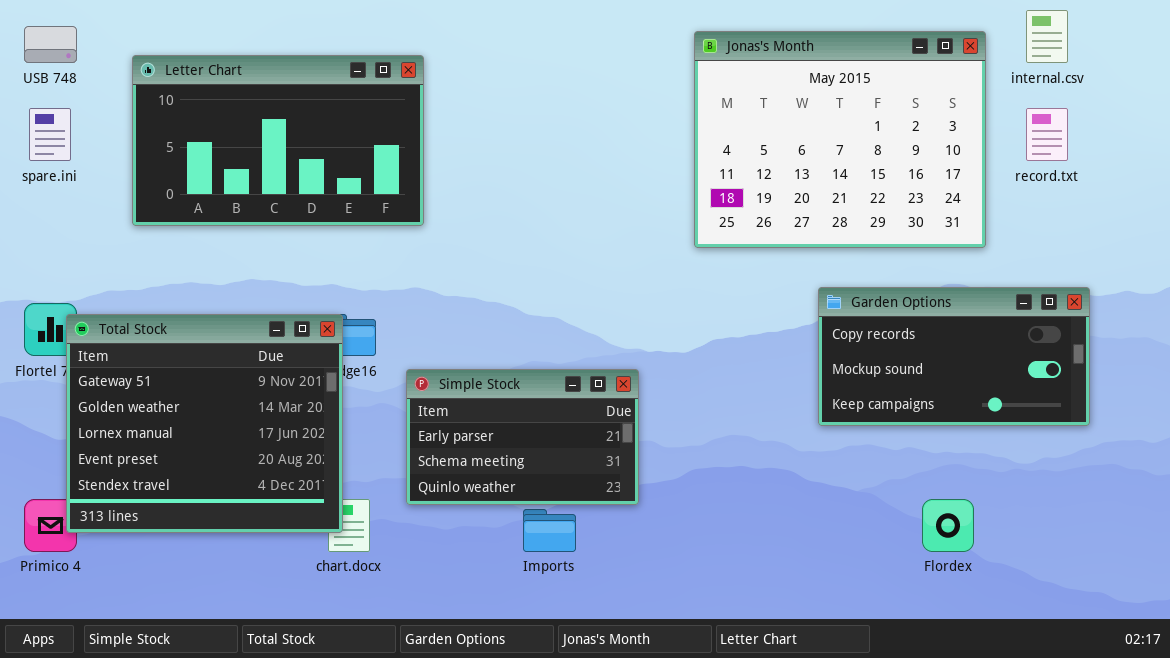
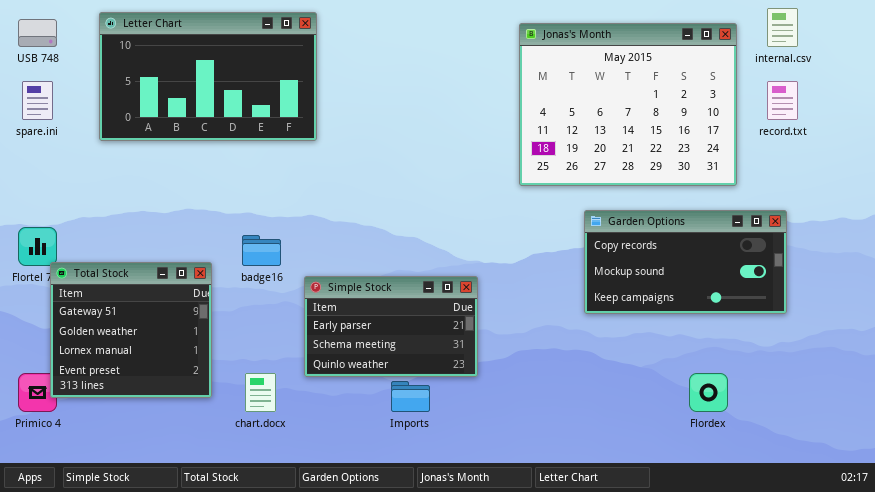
Letter Chart: [132,55,424,226] -> [99,12,317,141], moved
Garden Options: [818,287,1090,426] -> [584,210,787,314], moved
Total Stock: [66,314,343,533] -> [50,262,212,398], resized

